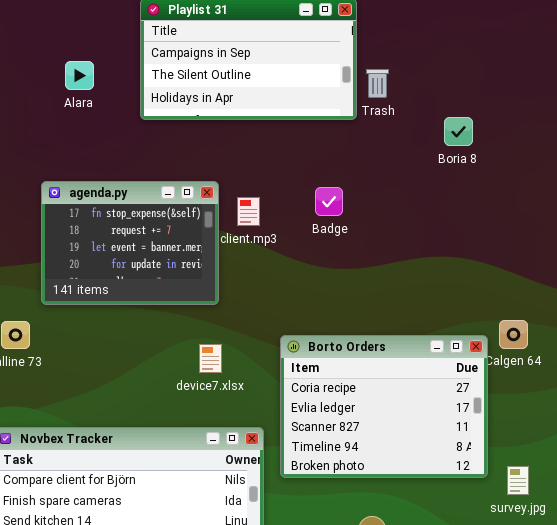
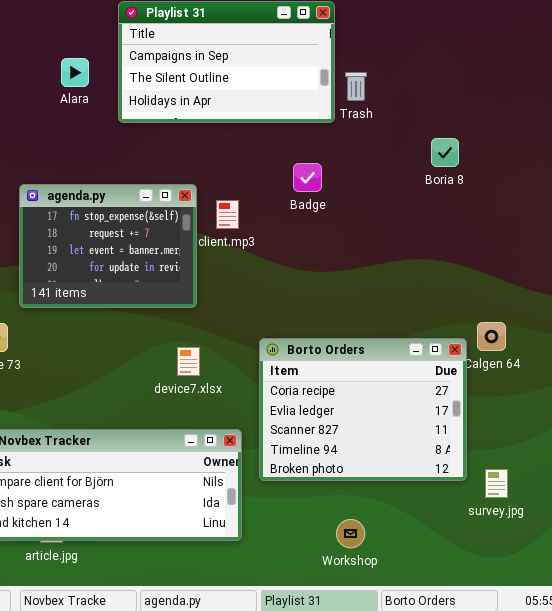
Alara: [65,61,94,90] -> [61,58,89,87], moved
Boria 8: [444,117,473,146] -> [431,138,459,167], moved
Badge: [315,187,343,216] -> [293,163,322,192], moved

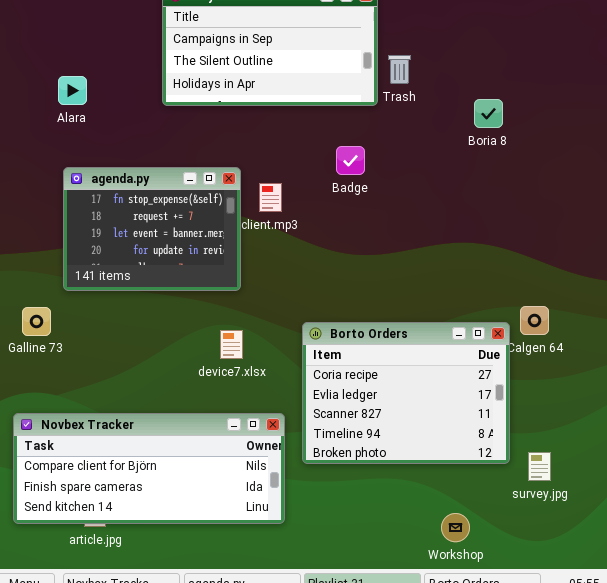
Alara: [61,58,89,87] -> [58,76,87,105], moved
Boria 8: [431,138,459,167] -> [474,99,503,128], moved
Workshop: [336,519,365,548] -> [441,513,470,542], moved

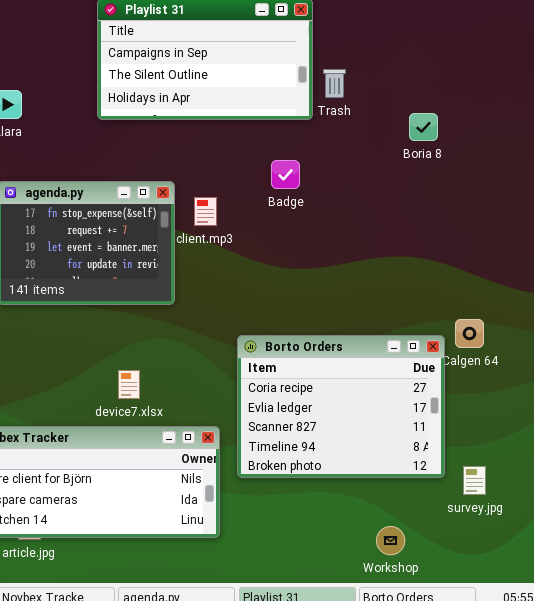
device7.xlsx: [220,330,243,359] -> [118,370,140,399], moved

